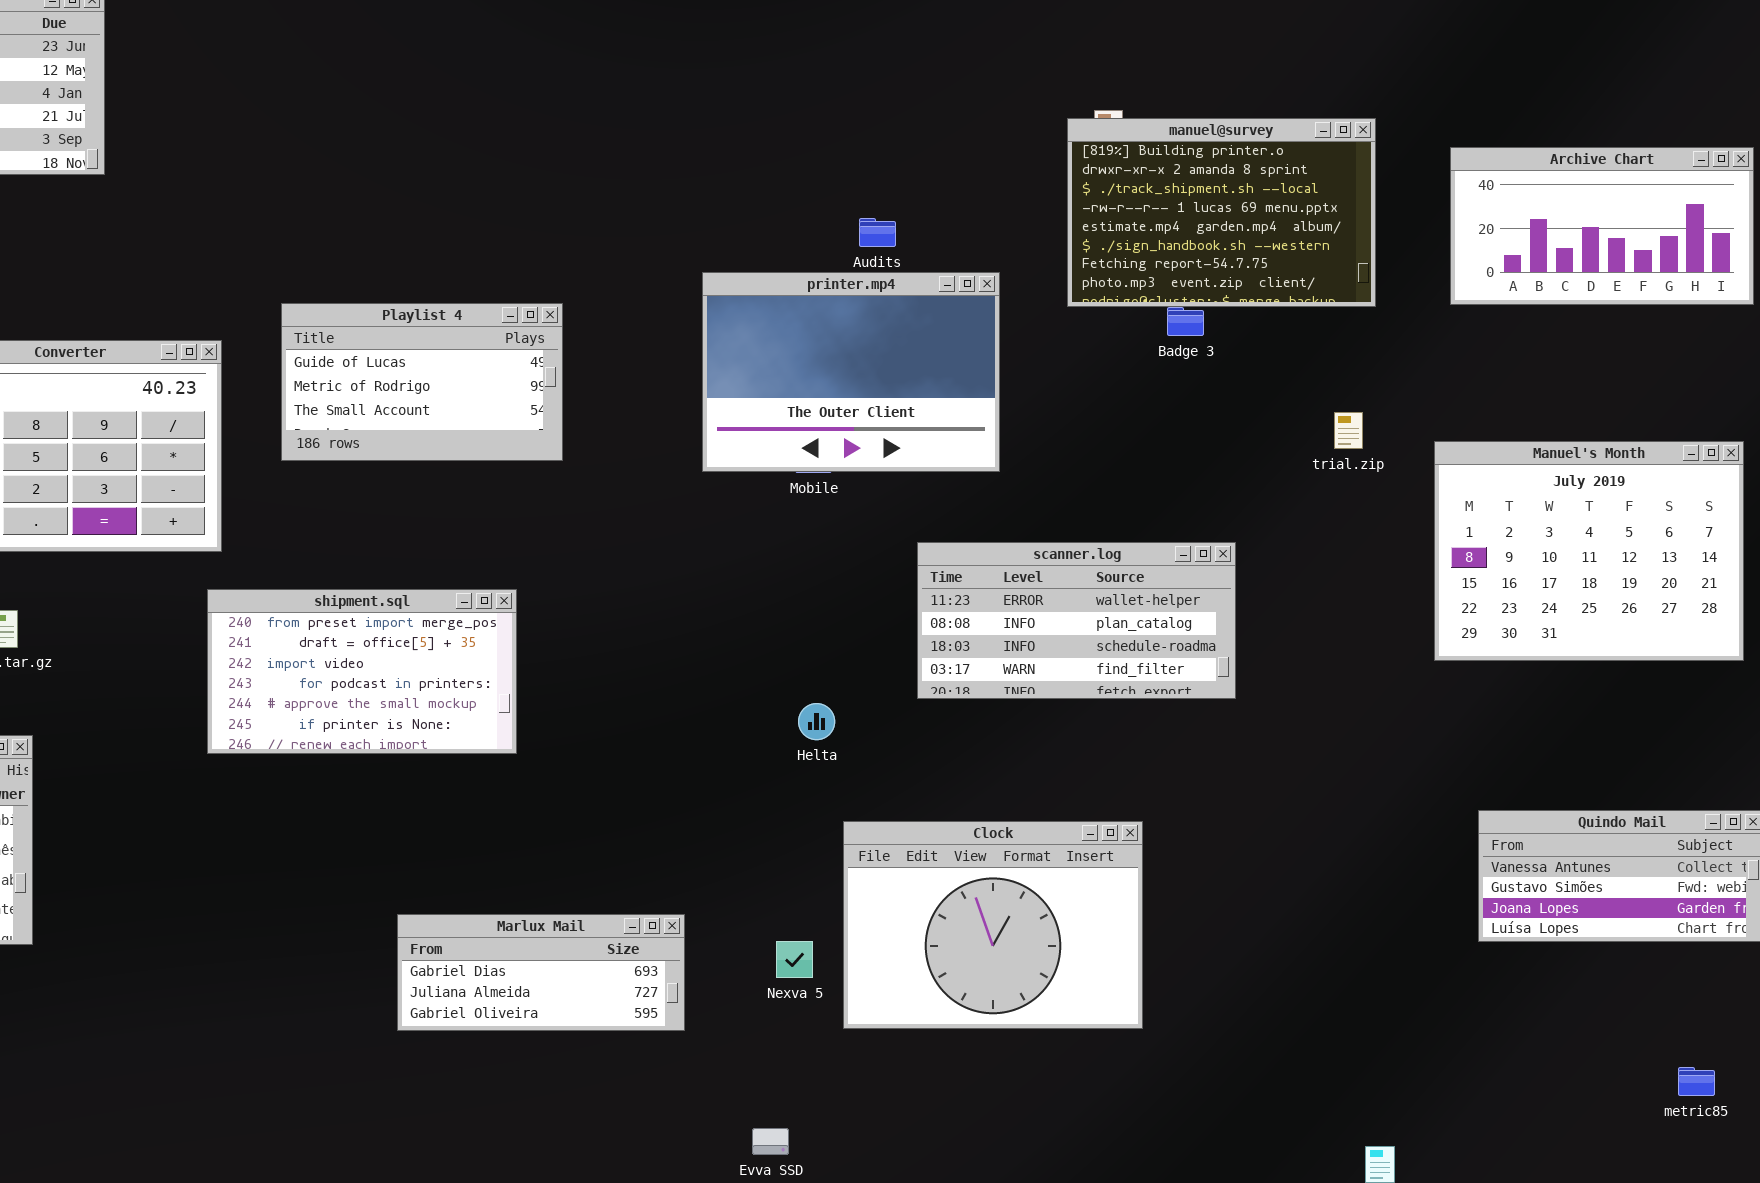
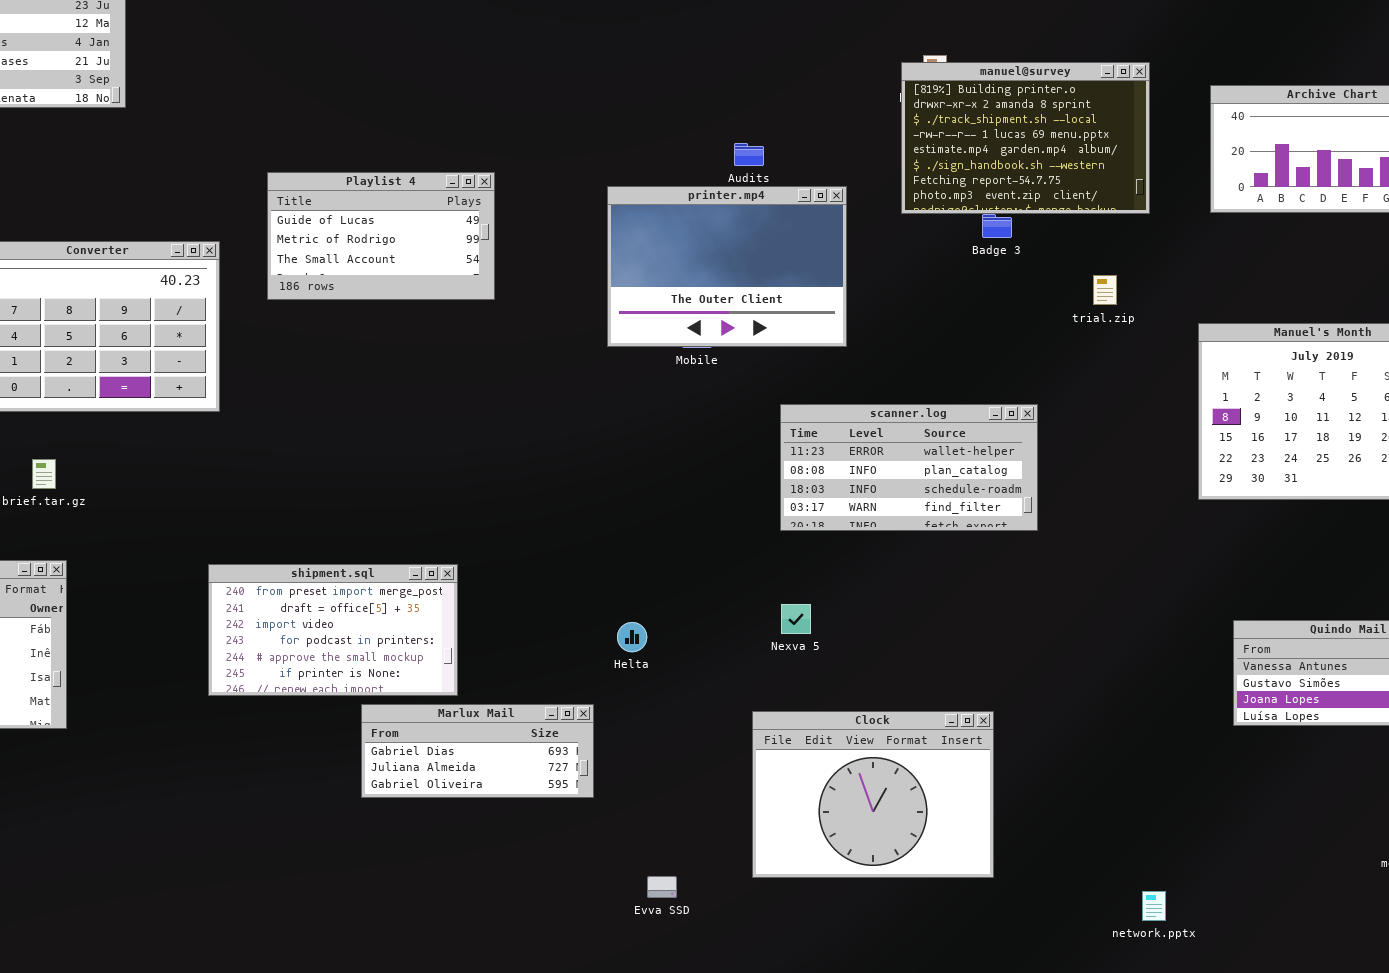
Playlist 4: [281,303,563,461] -> [267,172,495,300], moved
trial.zip: [1334,412,1363,449] -> [1093,275,1117,305], moved
shipment.sql: [207,589,517,754] -> [208,564,458,696], moved
Helta: [798,703,835,740] -> [617,622,647,652], moved
Clock: [843,821,1143,1029] -> [752,711,994,878], moved
Nexva 5: [776,941,813,978] -> [781,604,811,634], moved

